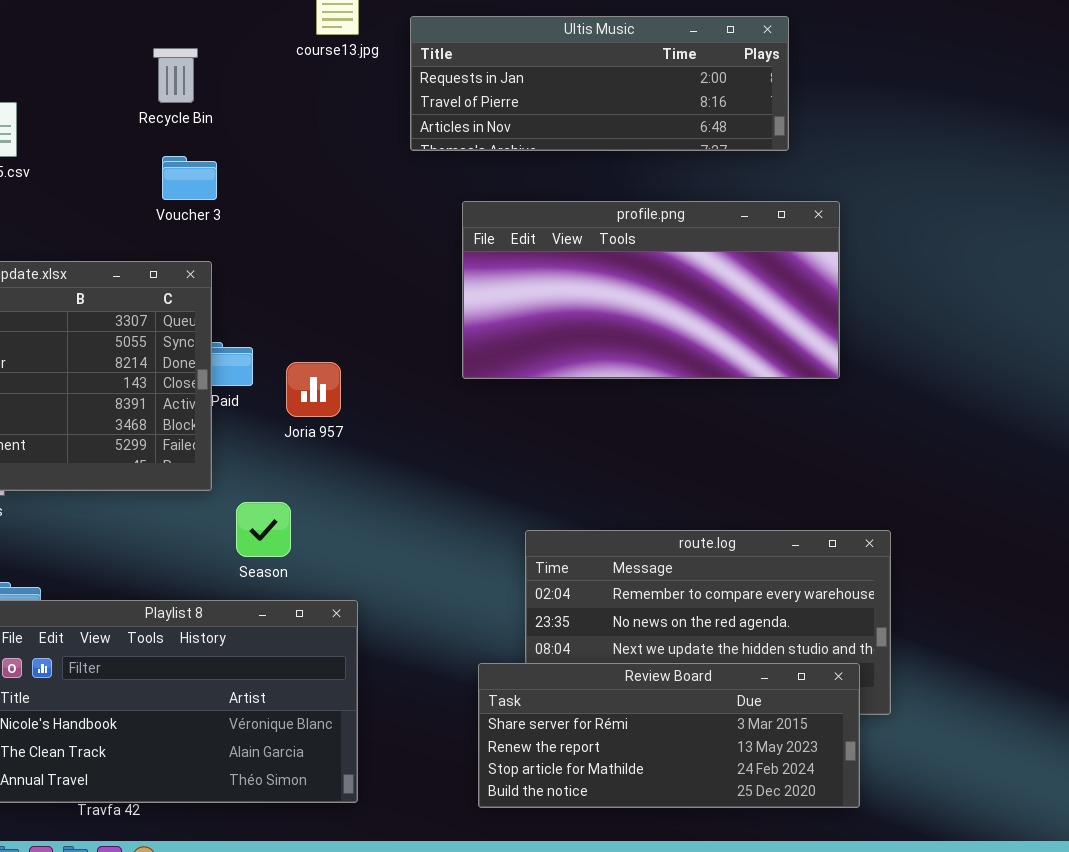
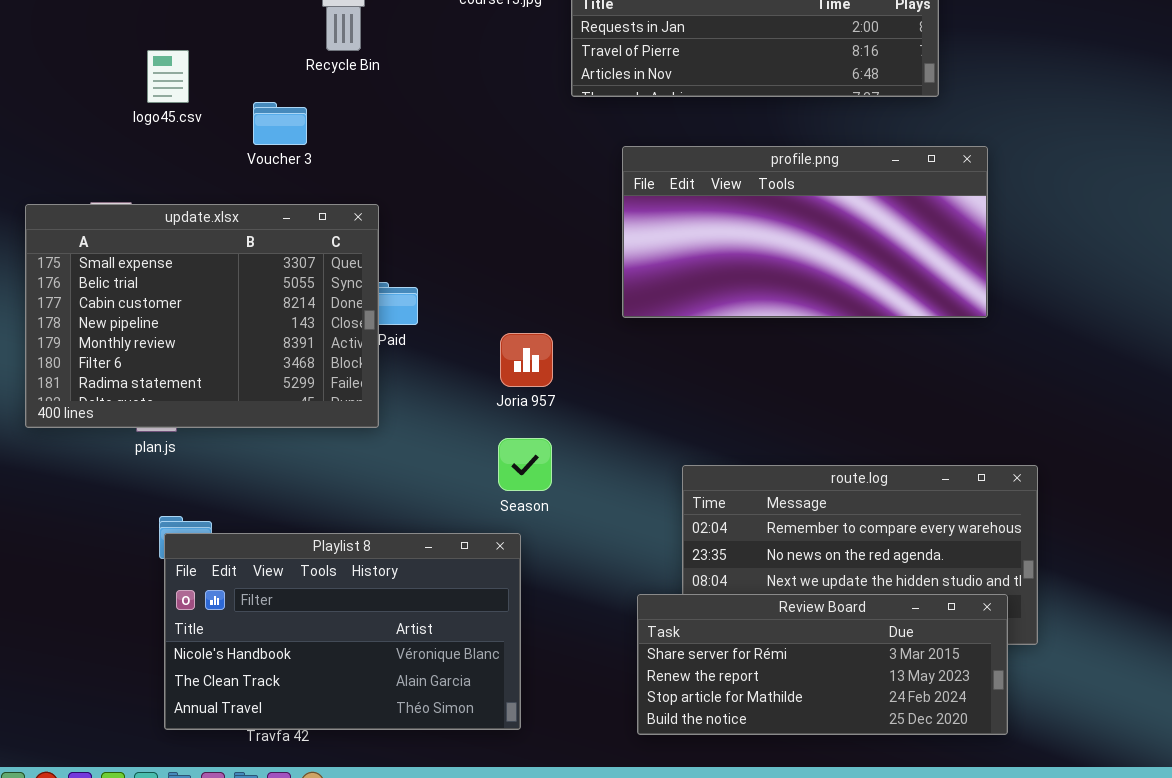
Voucher 3: [162,156,217,200] -> [253,102,307,145], moved
Joria 957: [286,362,341,417] -> [500,333,553,387], moved
Season: [236,502,291,557] -> [498,438,552,491], moved

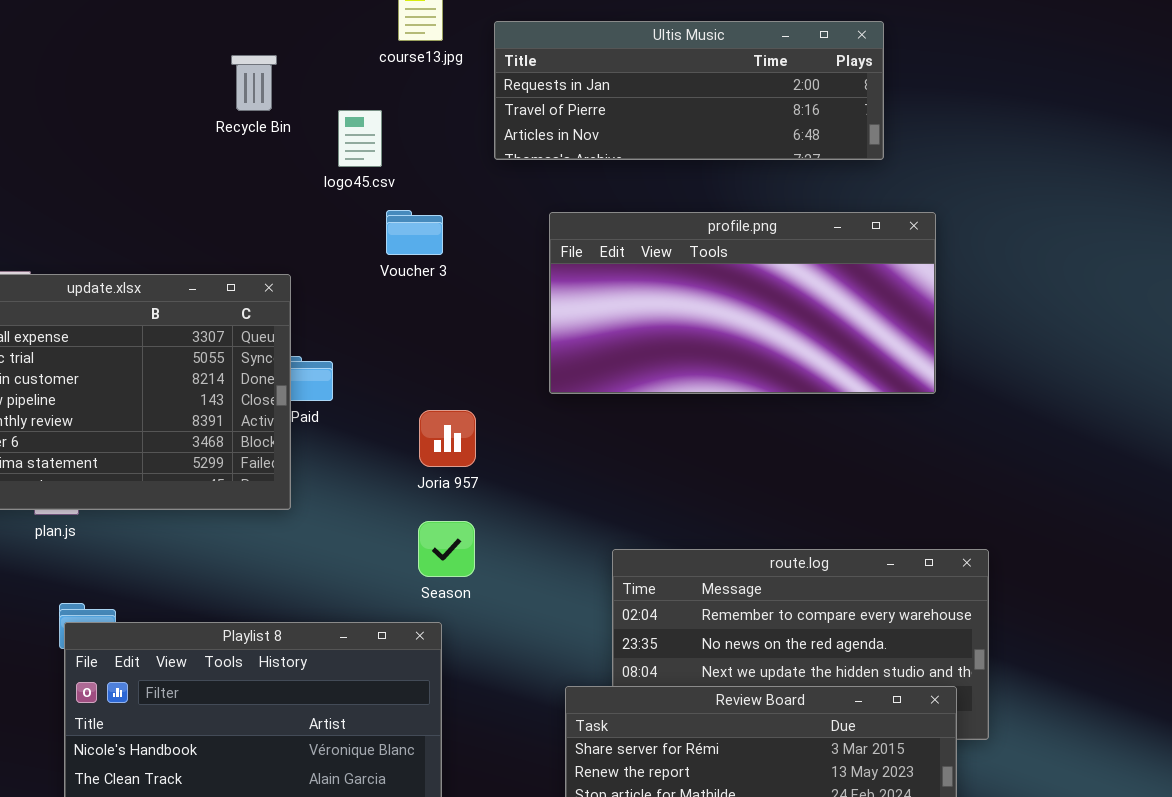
logo45.csv: [147,50,189,103] -> [338,110,382,167], moved
Voucher 3: [253,102,307,145] -> [386,210,443,255], moved

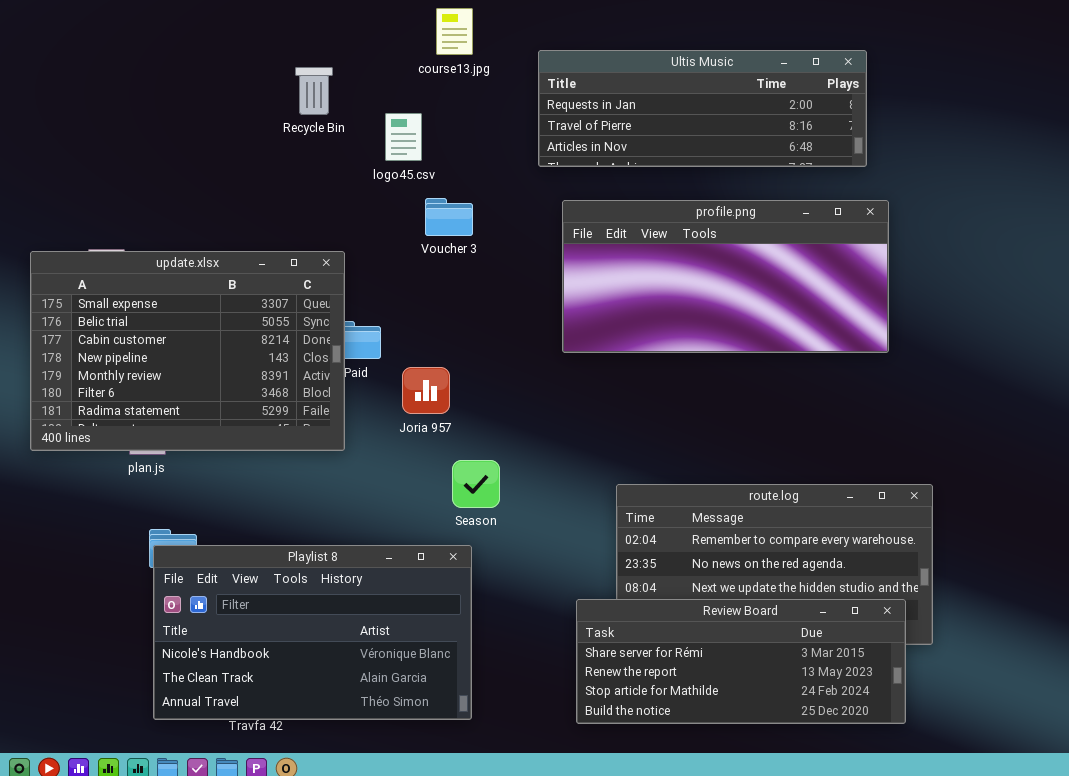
Ultis Music: [494,21,884,160] -> [538,50,867,167], moved
Joria 957: [419,410,476,467] -> [402,367,450,414], moved

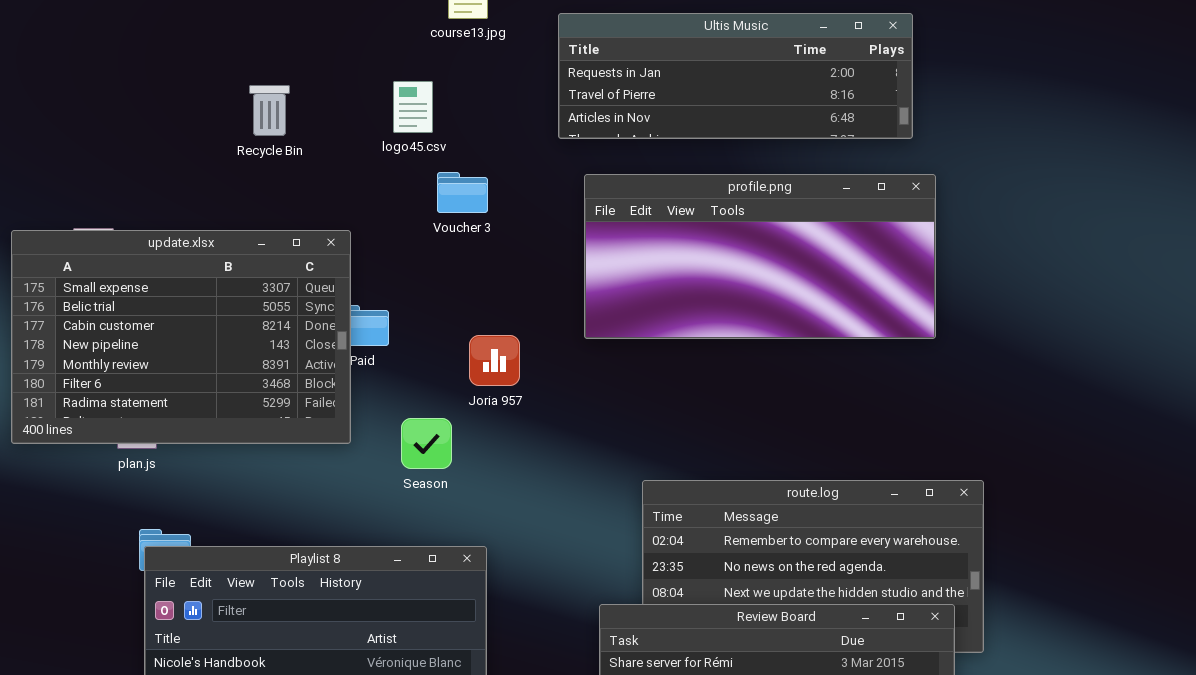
Recycle Bin: [295,67,333,115] -> [249,85,290,136], moved
Joria 957: [402,367,450,414] -> [469,335,520,386], moved
Season: [452,460,500,508] -> [401,418,452,469], moved

